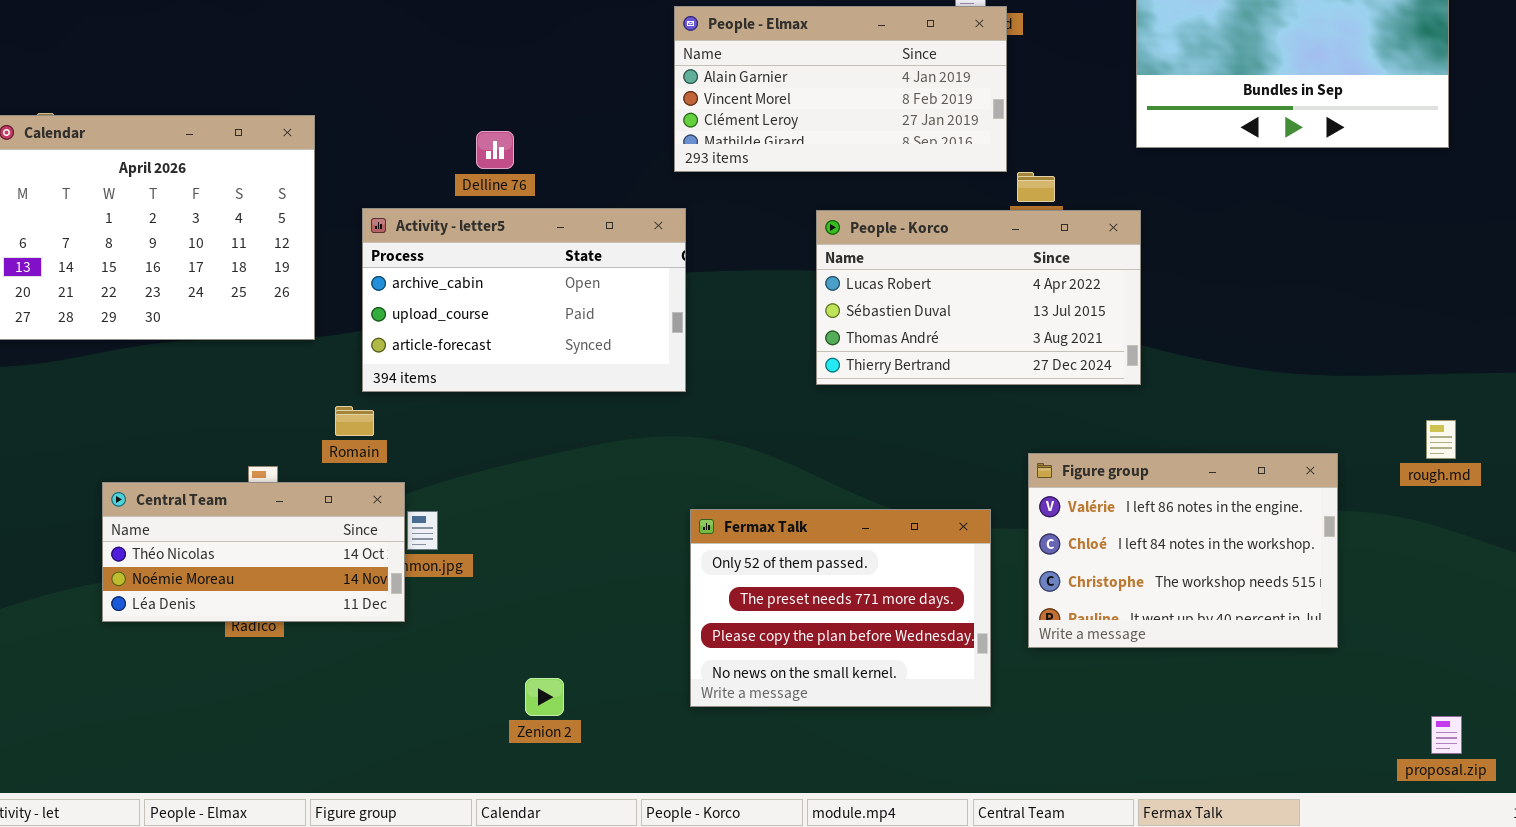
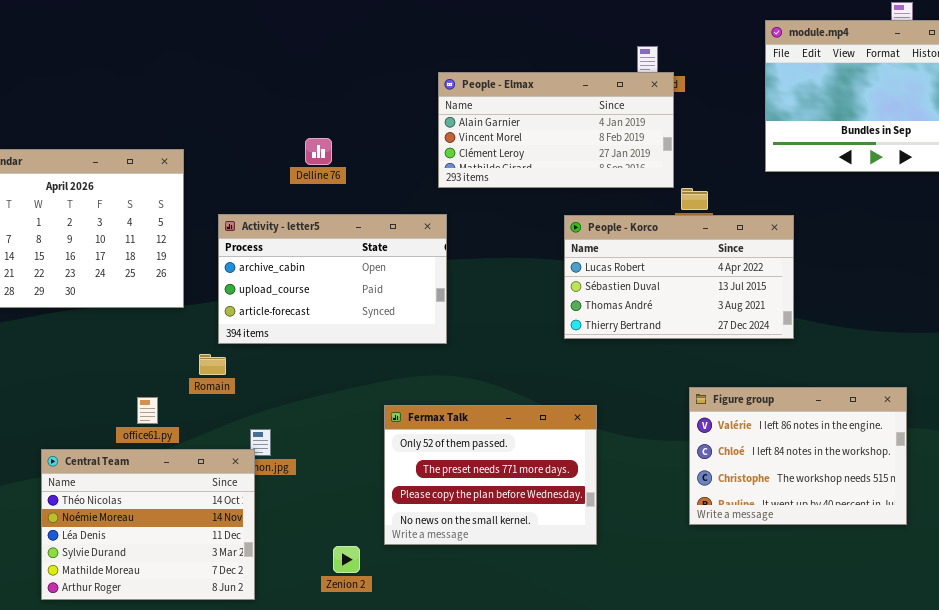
Delline 76: [476,131,514,169] -> [305,138,332,165], moved
People - Korco: [816,210,1141,385] -> [564,215,794,339], moved
Central Team: [102,482,405,622] -> [41,449,255,600], moved, resized
Fermax Talk: [690,509,991,707] -> [384,405,597,545], moved

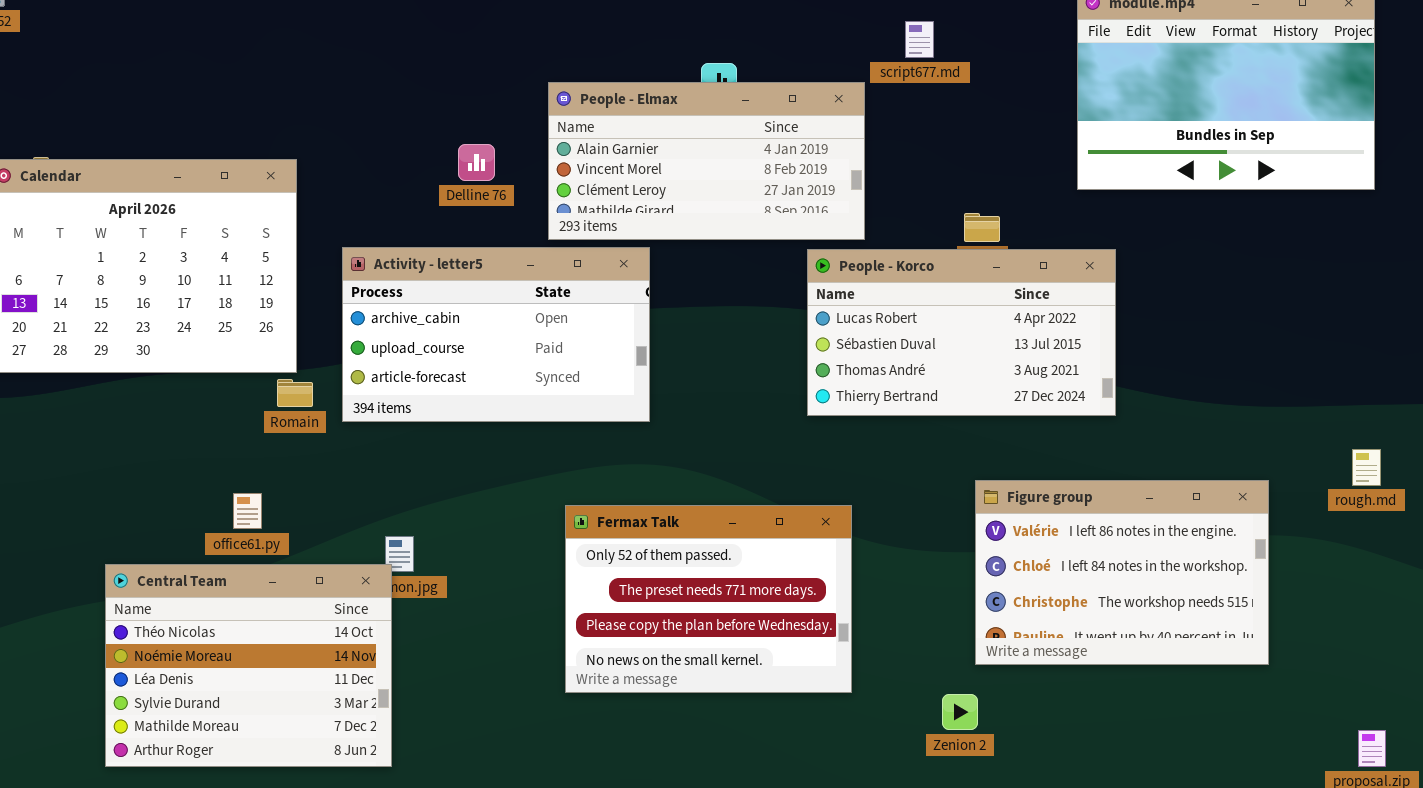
People - Elmax: [438,72,674,188] -> [548,82,865,240], moved
Romain: [199,354,226,375] -> [277,379,313,407], moved
Zenion 2: [333,546,360,573] -> [942,694,978,730], moved

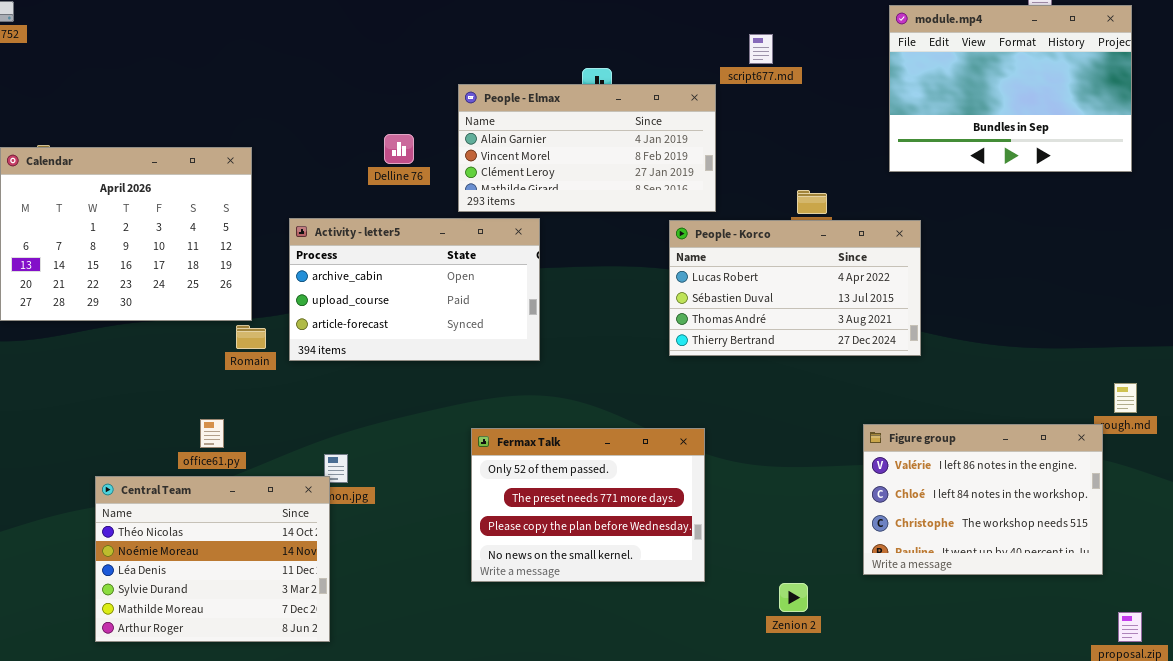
Figure group: [975,480,1269,665] -> [863,424,1103,575], moved

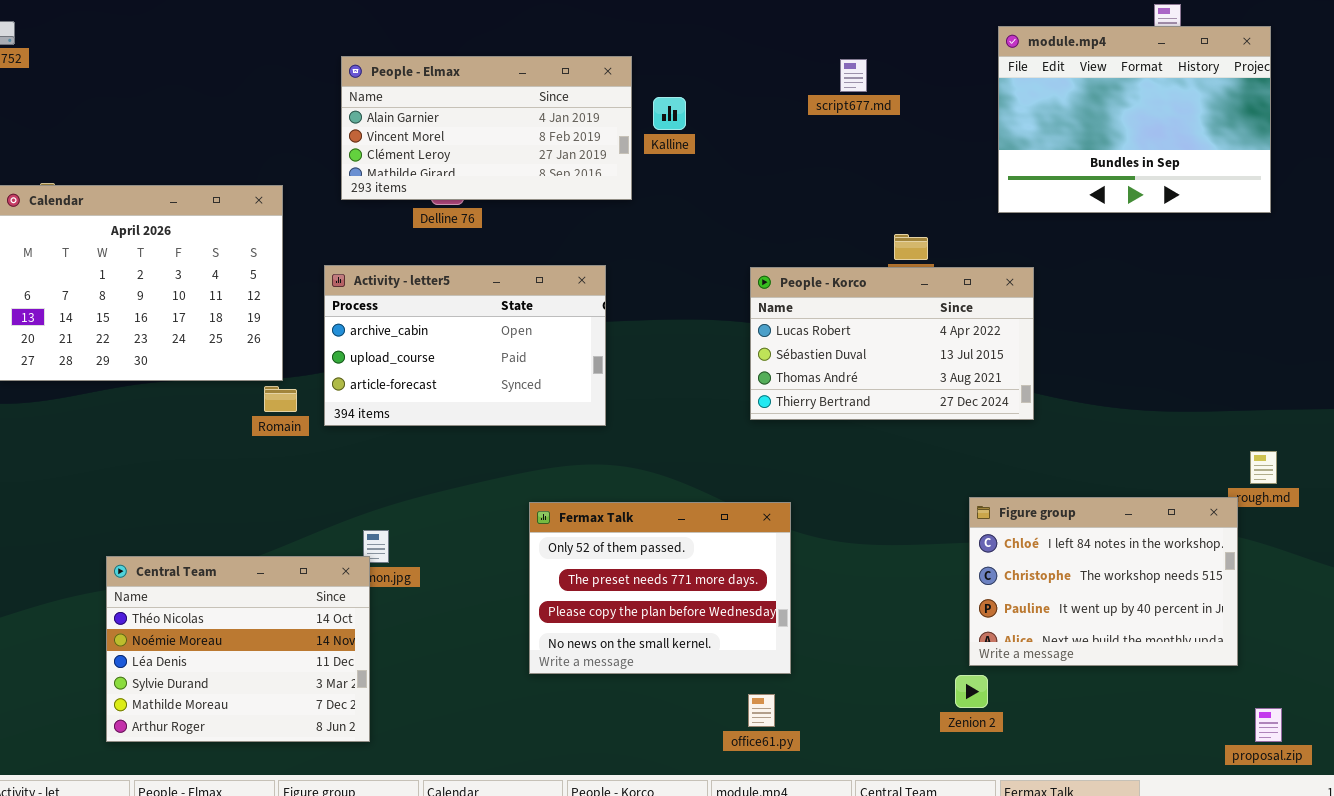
People - Elmax: [458,84,716,212] -> [341,56,632,200], moved
office61.py: [200,419,224,448] -> [748,694,775,727], moved
Figure group: [863,424,1103,575] -> [969,497,1238,666], scrolled down 1 row
Zenion 2: [779,583,808,612] -> [955,675,988,708], moved

